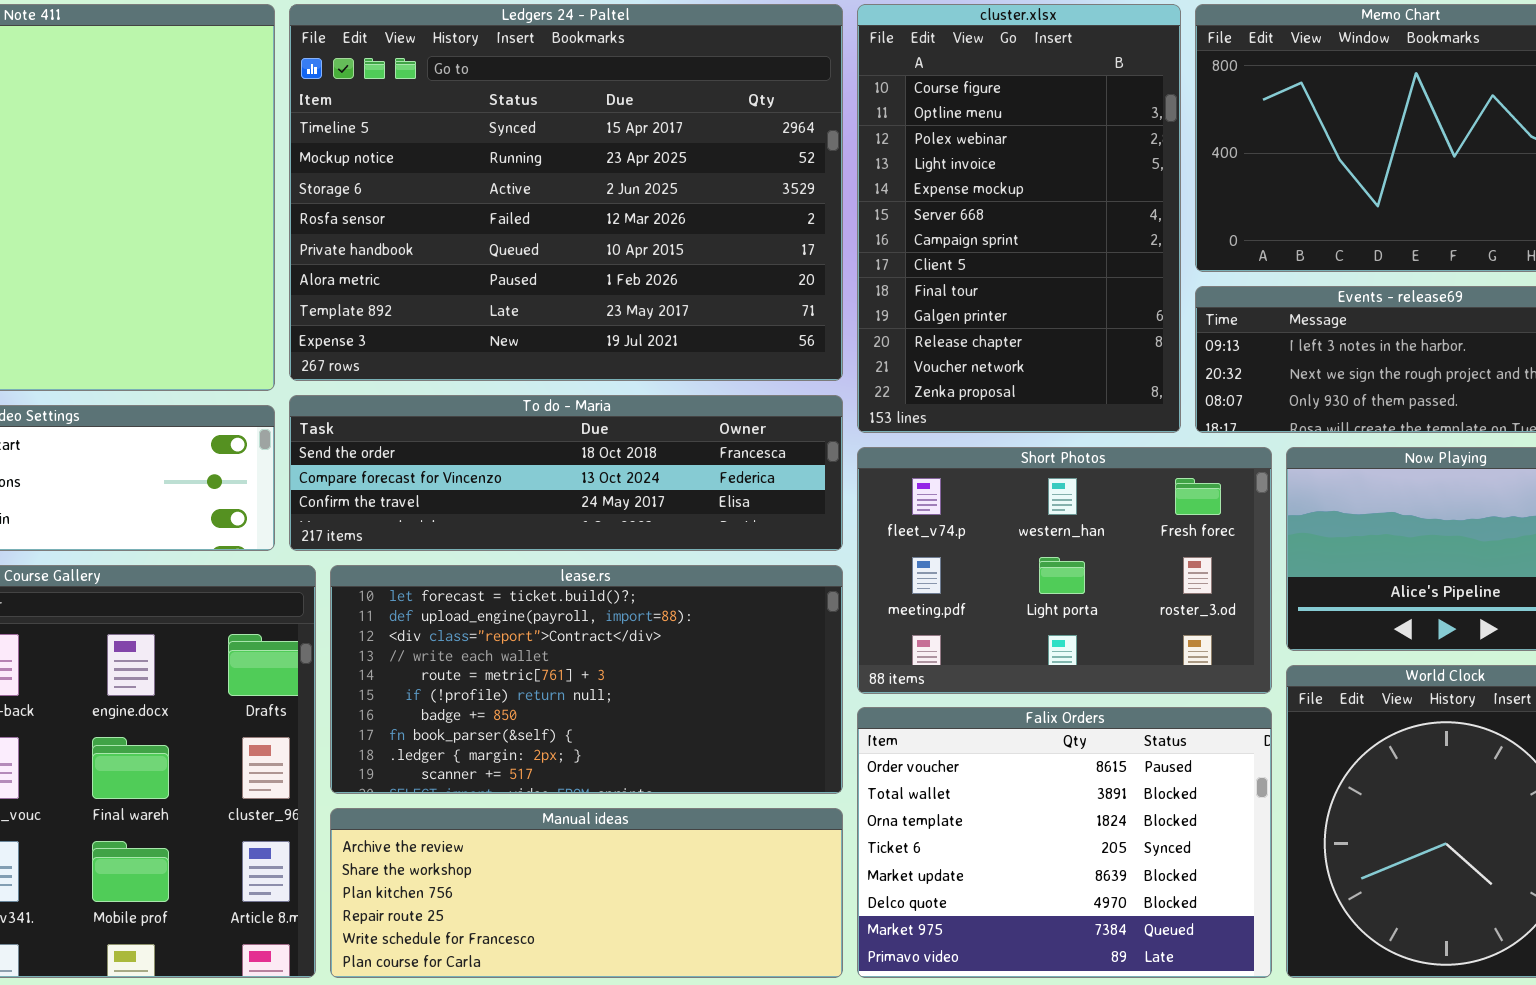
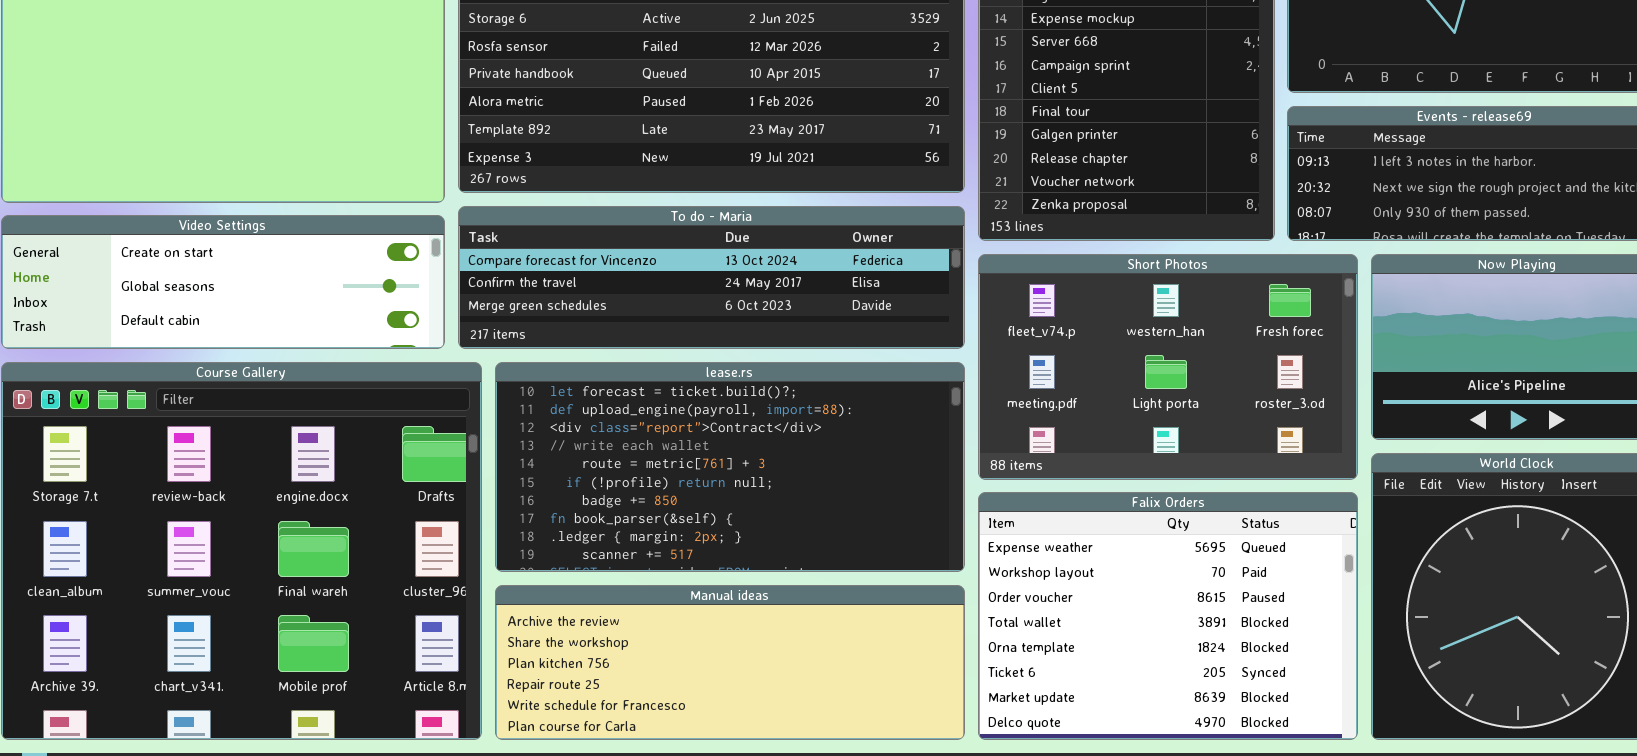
To do - Maria: [289,395,843,551] -> [458,206,965,349], scrolled down 1 row
Falix Orders: [857,707,1272,978] -> [978,492,1358,740], scrolled up 2 rows

